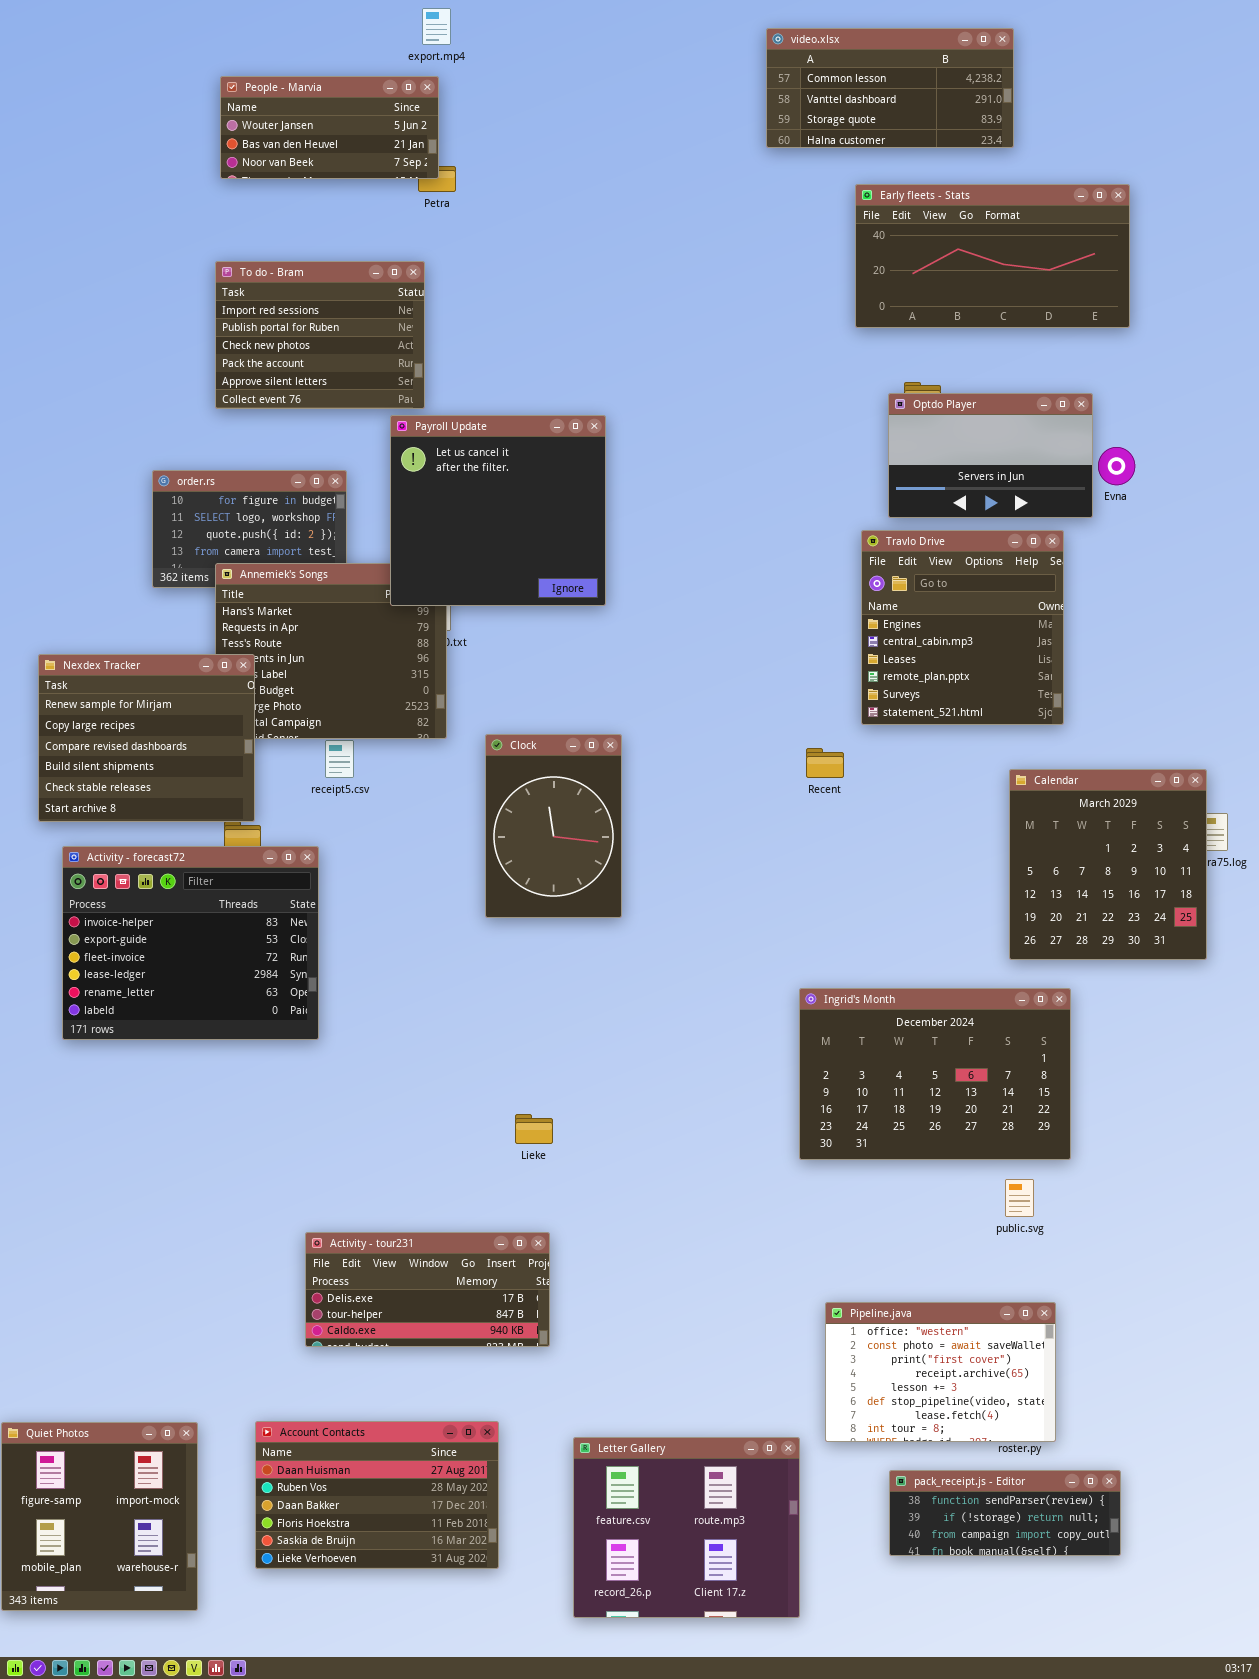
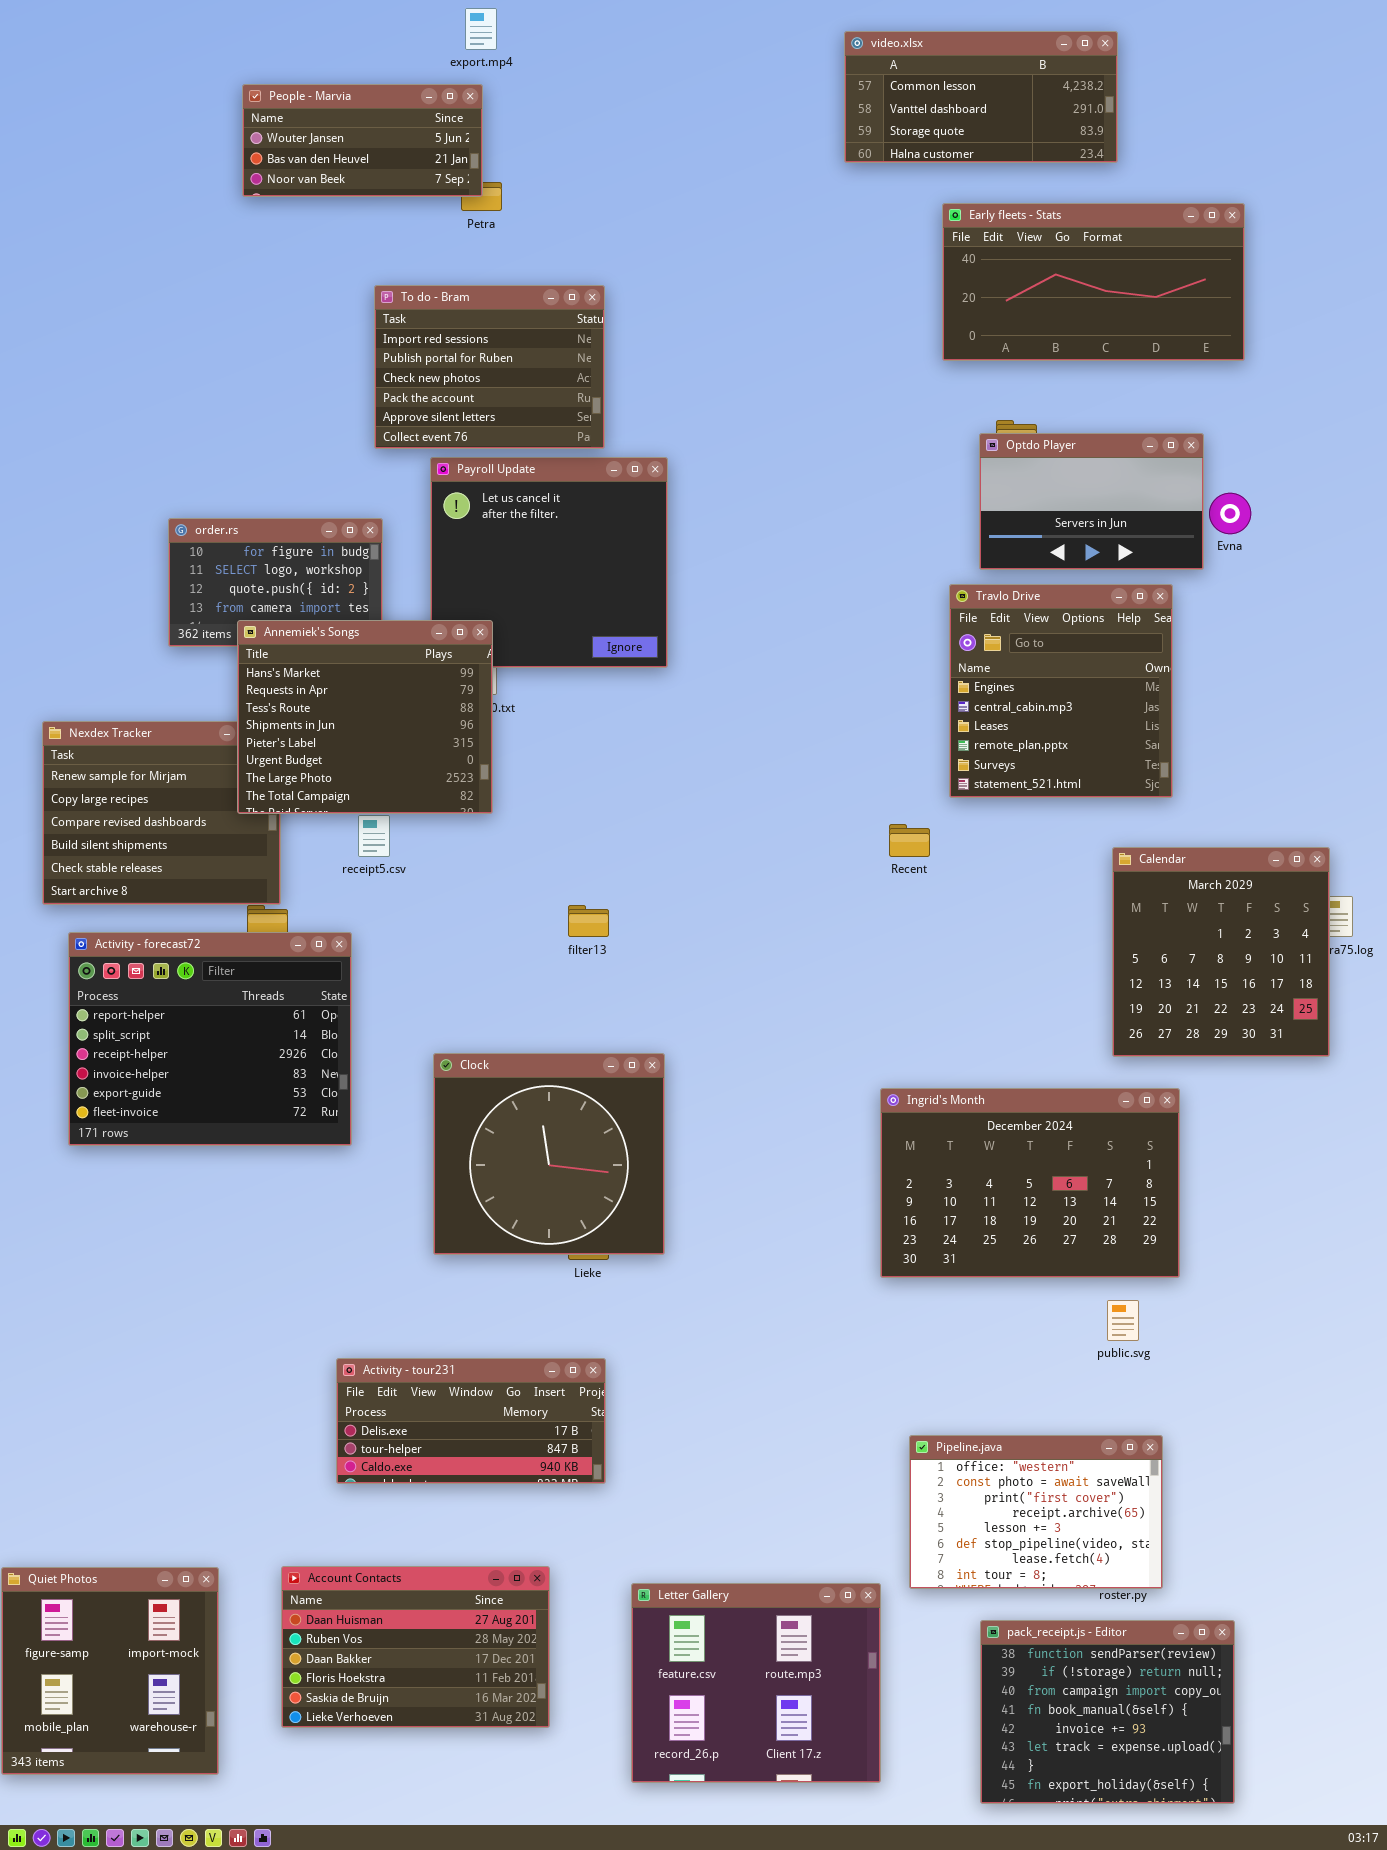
To do - Bram: [215,261,425,409] -> [374,285,605,449], moved
Annemiek's Songs: [215,563,447,739] -> [237,620,493,814], raised
Clock: [485,734,622,918] -> [433,1053,665,1255], moved, resized
Activity - forecast72: [62,846,319,1040] -> [68,932,352,1146], scrolled up 3 rows
pack_receipt.js - Editor: [889,1470,1121,1556] -> [980,1620,1235,1804], resized

